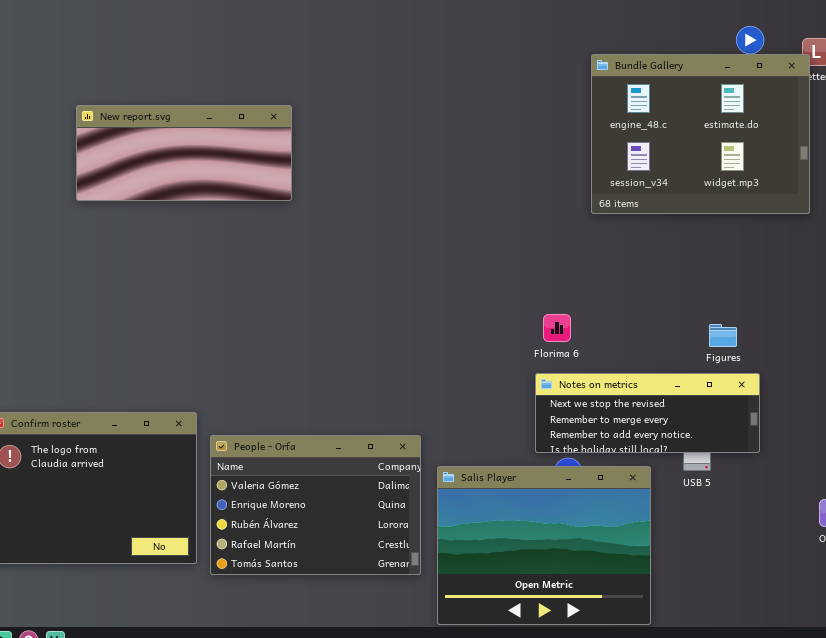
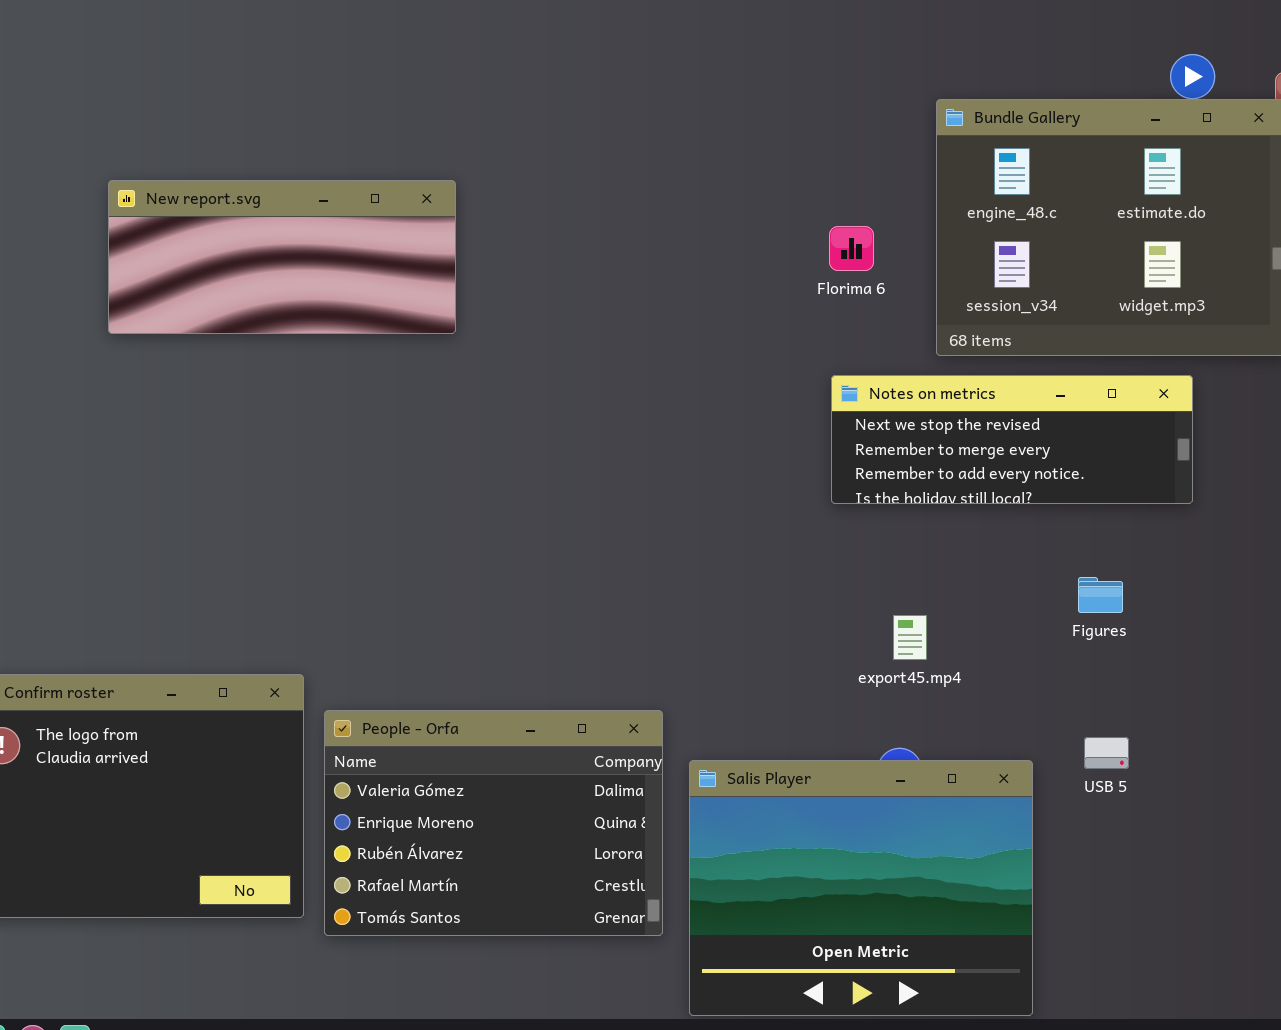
Florima 6: [543,314,571,342] -> [829,226,874,271], moved
Figures: [709,324,737,347] -> [1078,577,1123,613], moved
Notes on metrics: [535,373,760,453] -> [831,375,1193,504], moved

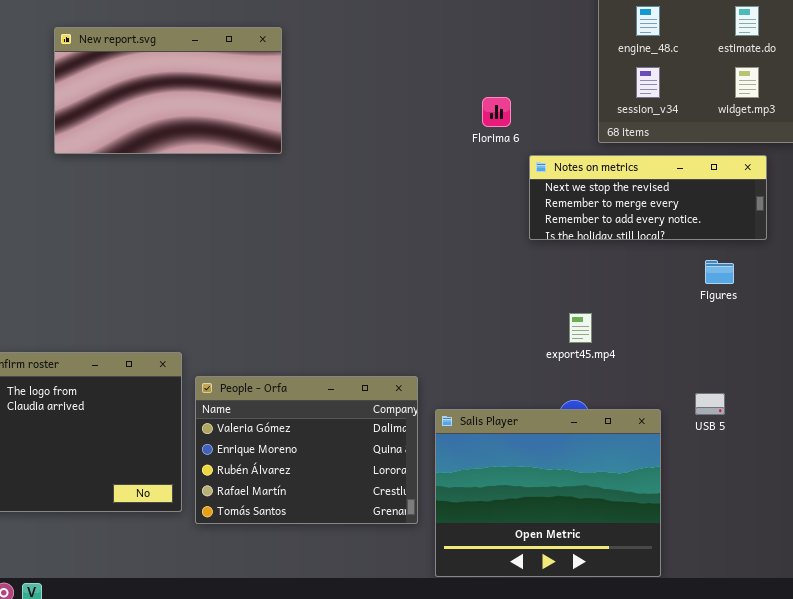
New report.svg: [108,180,456,334] -> [54,27,282,154], resized
Florima 6: [829,226,874,271] -> [482,97,511,127], moved
Figures: [1078,577,1123,613] -> [705,260,734,284], moved

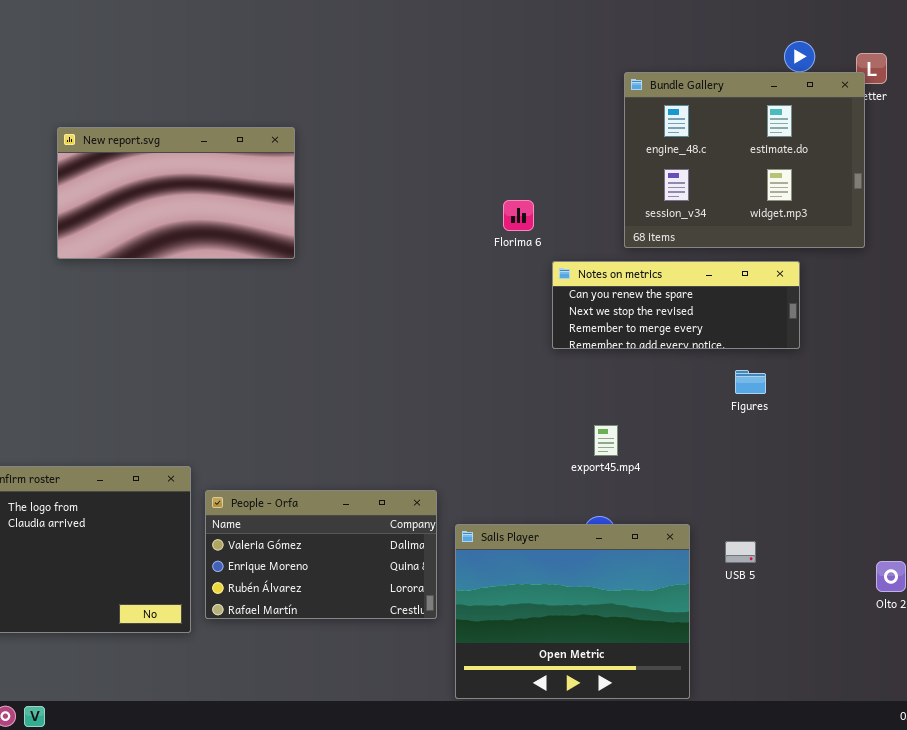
Notes on metrics: [529,155,767,240] -> [552,261,800,349], scrolled up 1 row
People - Orfa: [195,376,418,524] -> [205,490,437,619], resized
USB 5: [695,393,725,415] -> [725,541,756,563], moved

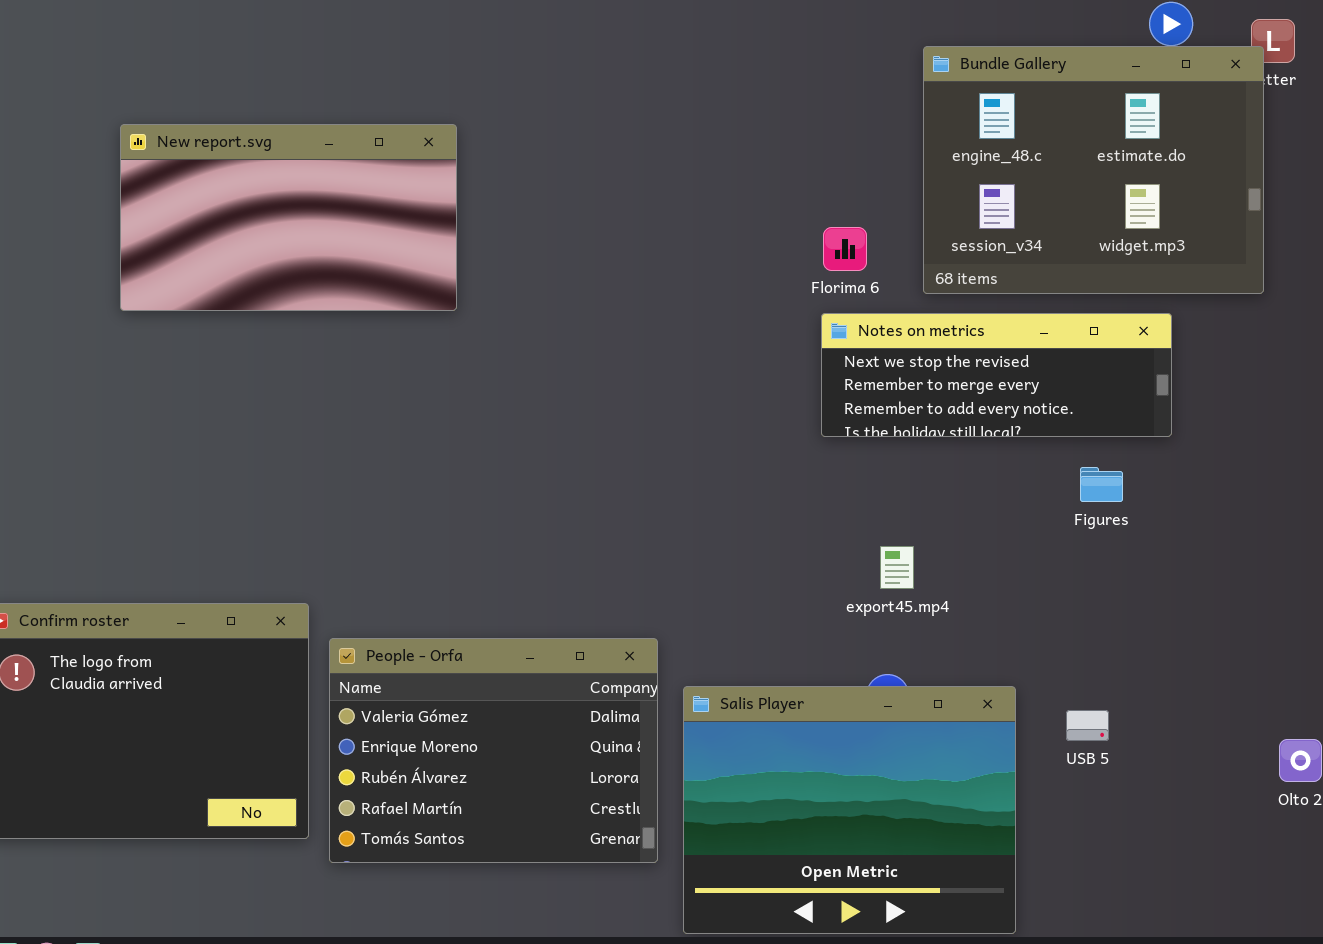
Florima 6: [503,200,534,231] -> [823,227,867,271], moved
Notes on metrics: [552,261,800,349] -> [821,313,1172,437], scrolled down 1 row
People - Orfa: [205,490,437,619] -> [329,638,658,863], resized

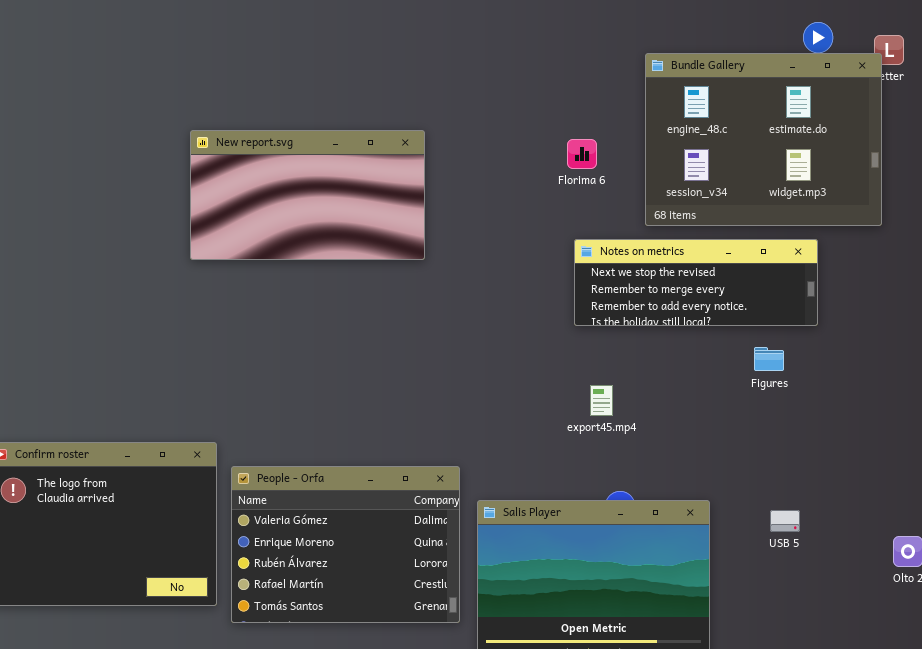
New report.svg: [120,124,457,311] -> [190,130,425,260], moved
Florima 6: [823,227,867,271] -> [567,139,597,169], moved
export45.mp4: [880,546,914,589] -> [590,385,613,416], moved
USB 5: [1066,710,1109,741] -> [770,510,800,532], moved

